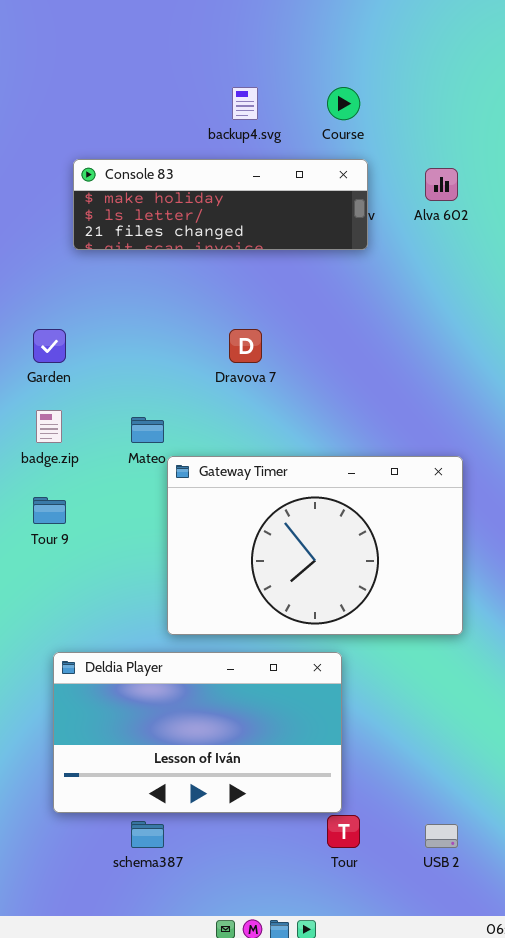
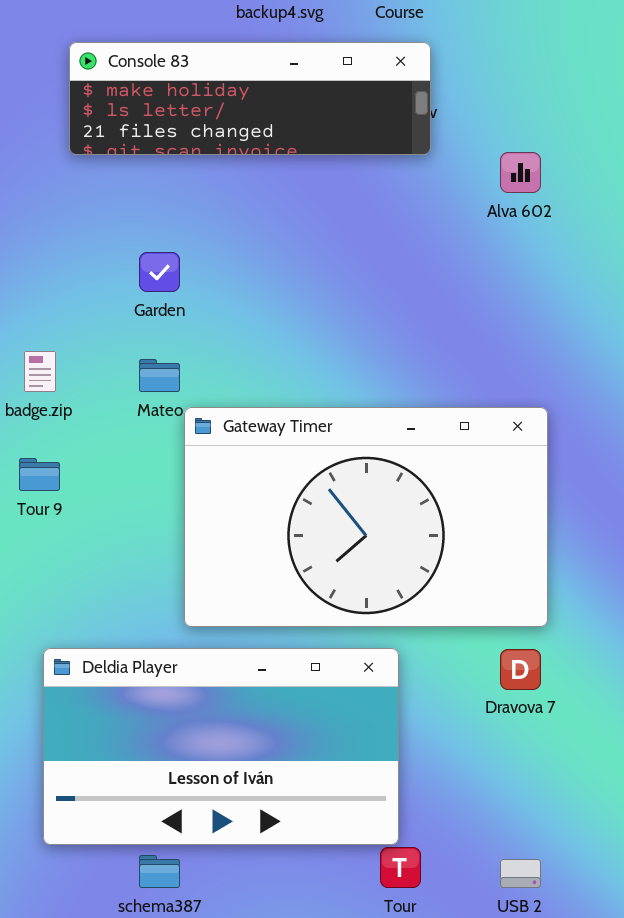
Alva 602: [425,168,458,201] -> [500,152,541,193], moved
Garden: [33,329,66,363] -> [139,252,180,292], moved
Dravova 7: [229,329,262,363] -> [500,649,541,690], moved

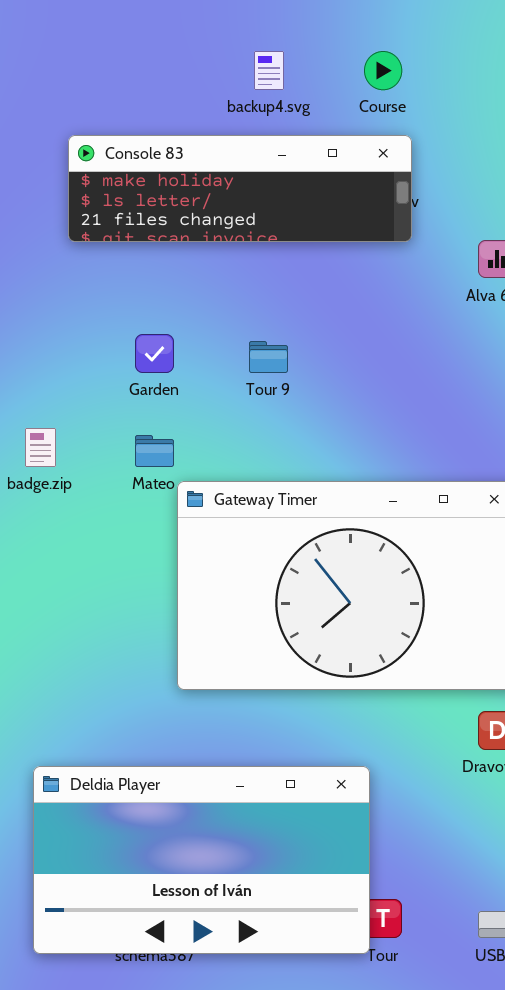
Tour 9: [19,458,60,491] -> [249,341,288,373], moved
Deldia Player: [43,648,399,845] -> [33,766,370,954], moved

